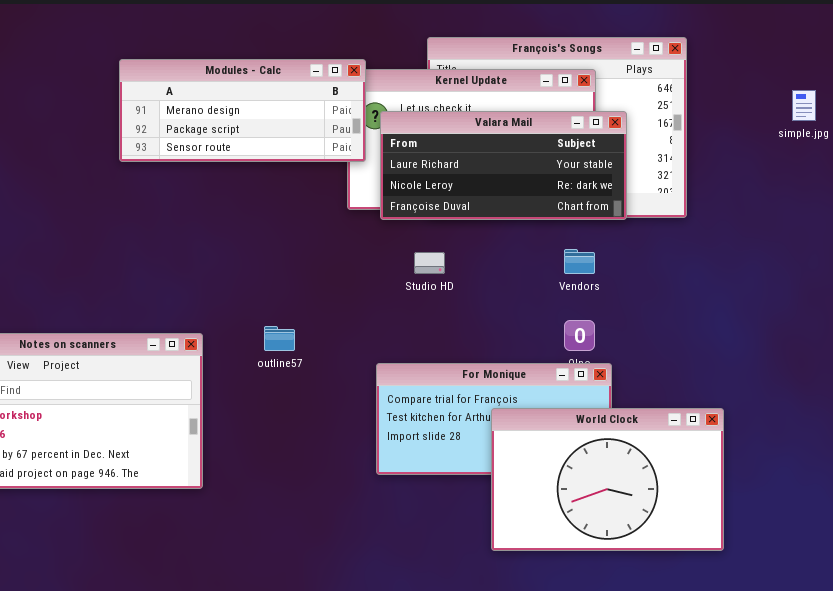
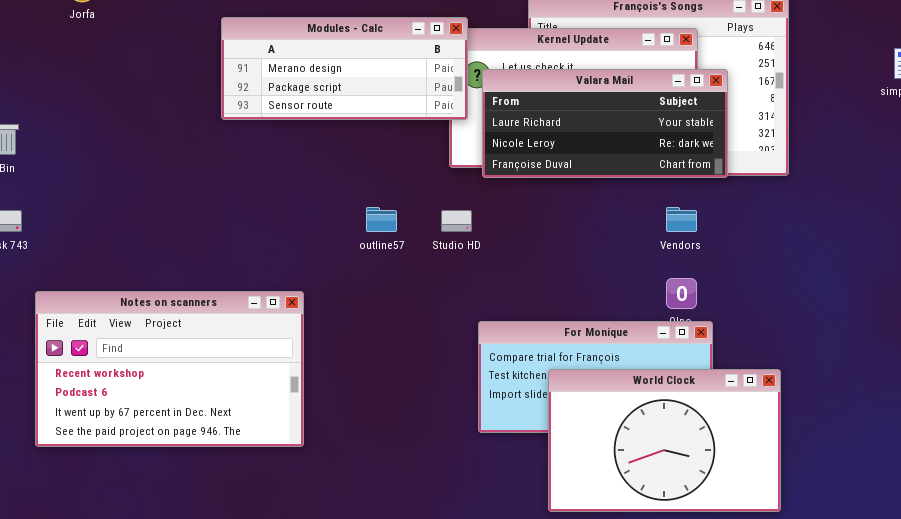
Studio HD: [414,252,445,274] -> [441,210,472,232], moved
outline57: [264,326,295,351] -> [366,207,397,232], moved
World Clock: [491,408,724,551] -> [548,369,781,512], moved

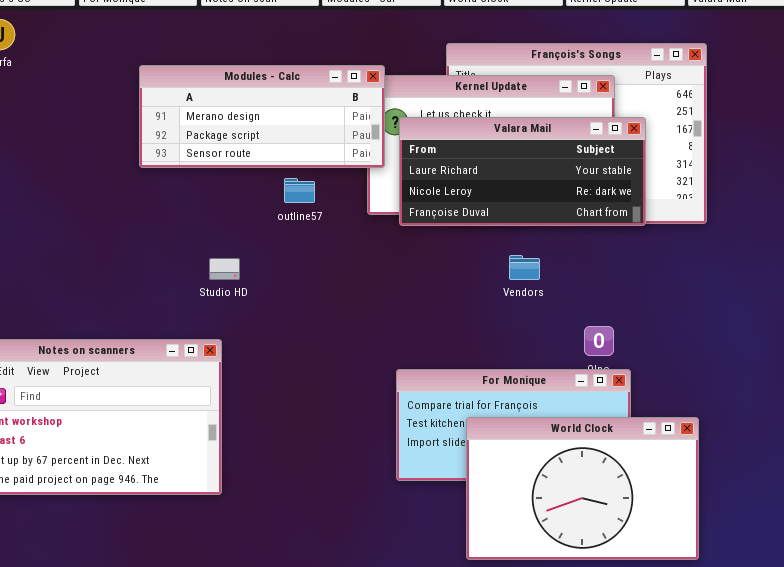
outline57: [366,207,397,232] -> [284,178,315,203], moved
Vendors: [666,207,697,232] -> [509,255,540,280], moved
Studio HD: [441,210,472,232] -> [209,258,240,280], moved

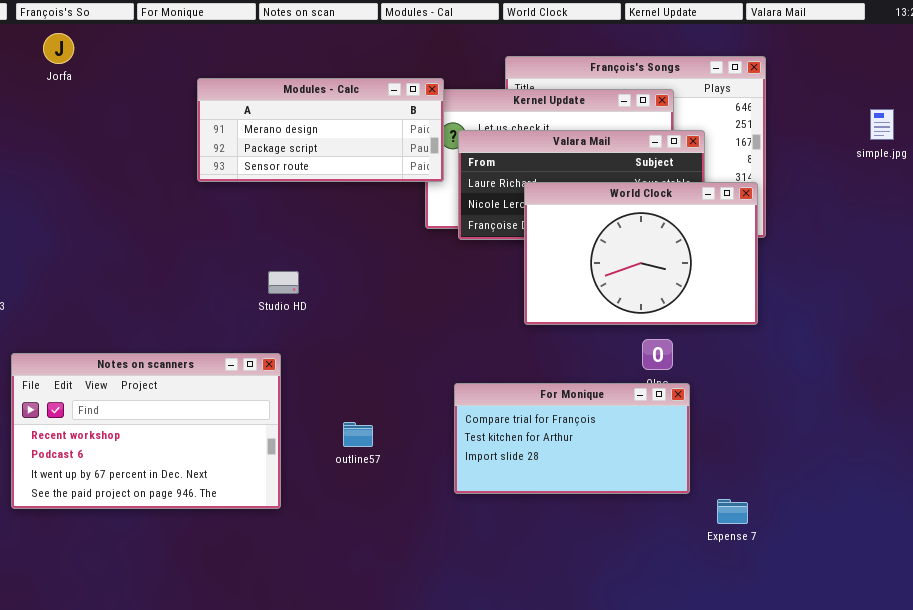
outline57: [284,178,315,203] -> [343,422,373,447], moved
World Clock: [466,417,699,560] -> [524,182,758,325], moved

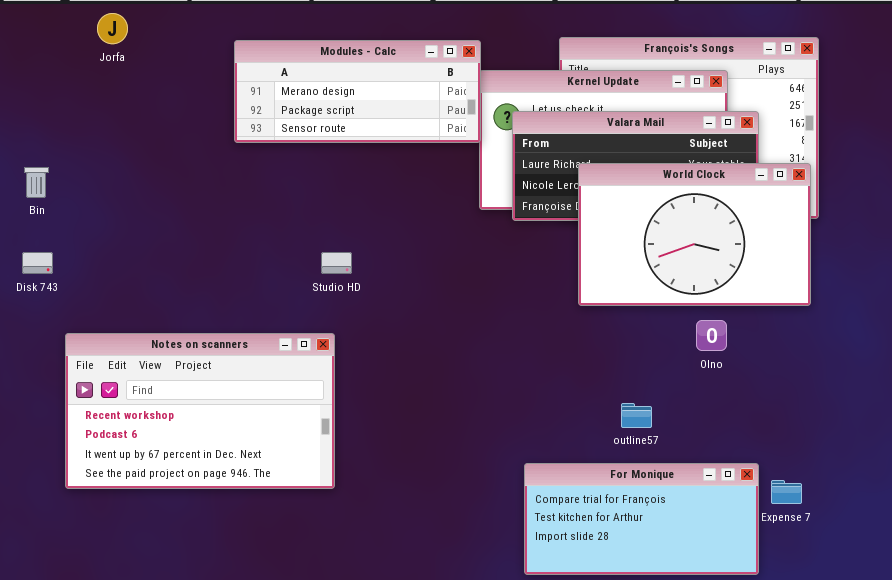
Modules - Calc: [197,78,444,182] -> [234,40,481,143], moved
For Monique: [454,383,690,494] -> [524,463,759,575], moved
outline57: [343,422,373,447] -> [621,403,652,428], moved

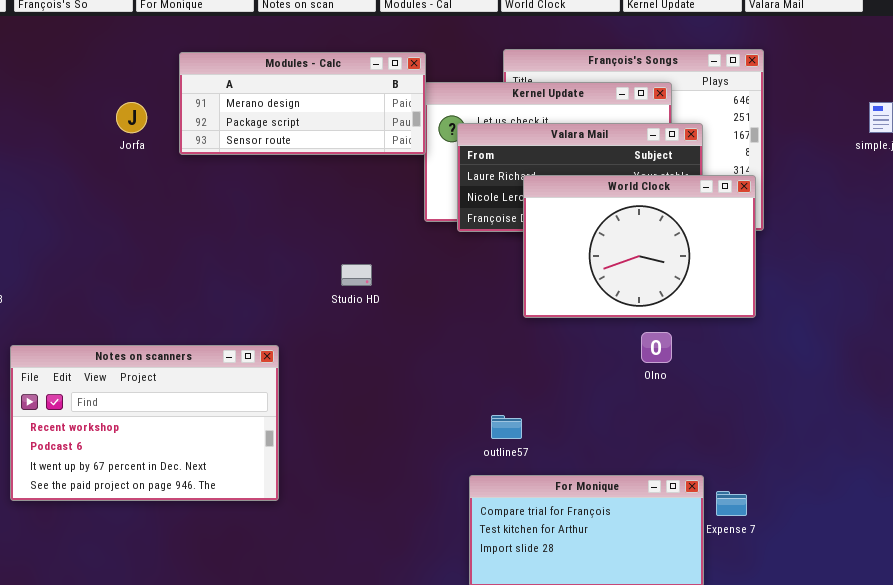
Jorfa: [97,13,128,44] -> [116,102,147,133], moved
Studio HD: [321,252,352,274] -> [341,264,372,286], moved
outline57: [621,403,652,428] -> [491,415,522,439], moved

